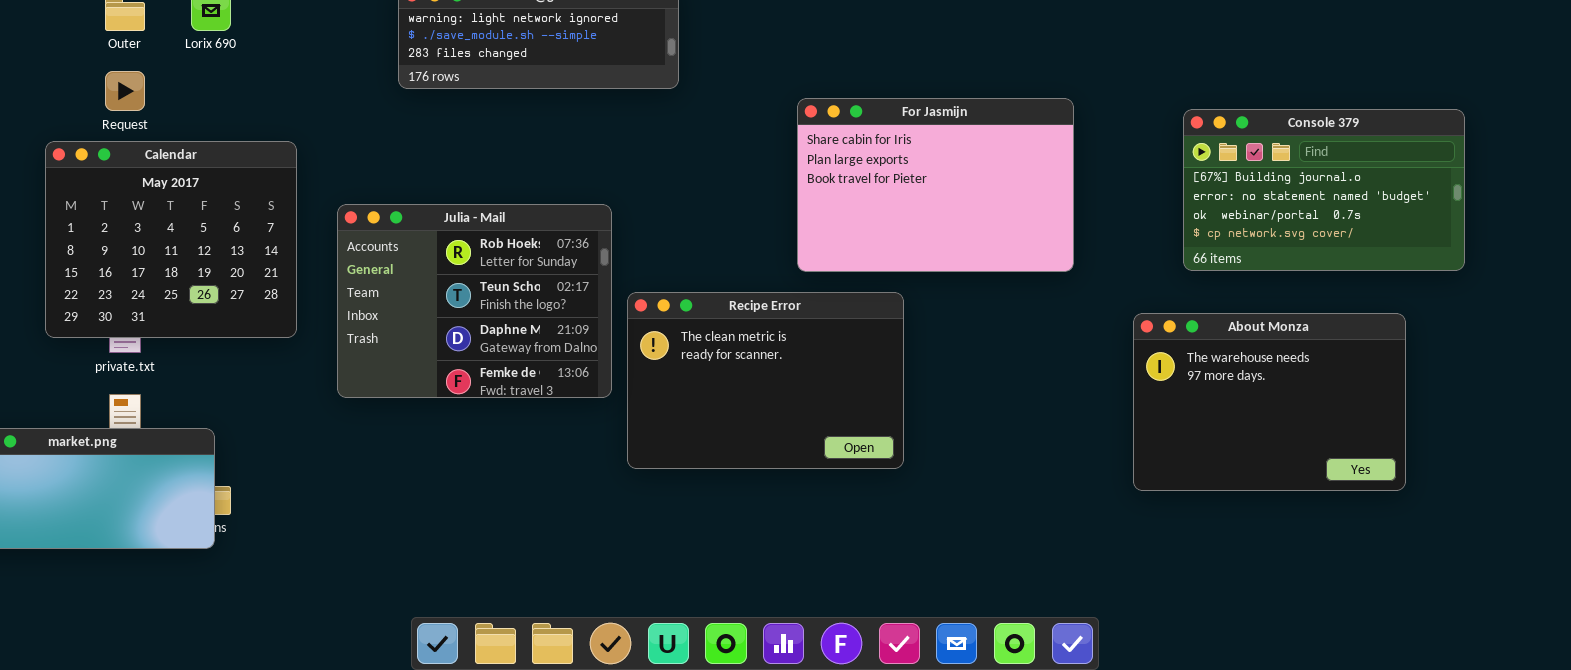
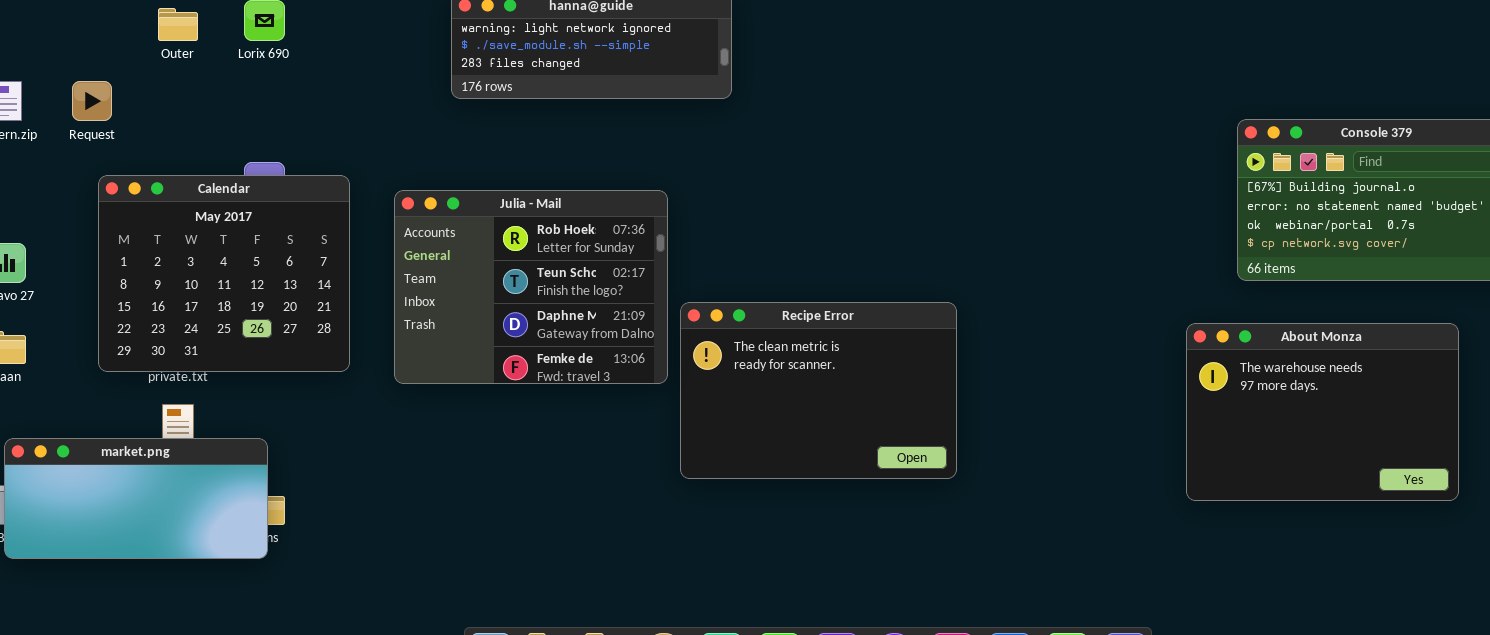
Request: [105,71,145,111] -> [72,81,112,121], moved
For Jasmijn: [797,98,1074,272] -> none, closed
Calendar: [45,141,297,338] -> [98,175,350,372], moved
Julia - Mail: [337,204,612,398] -> [394,190,668,384], moved

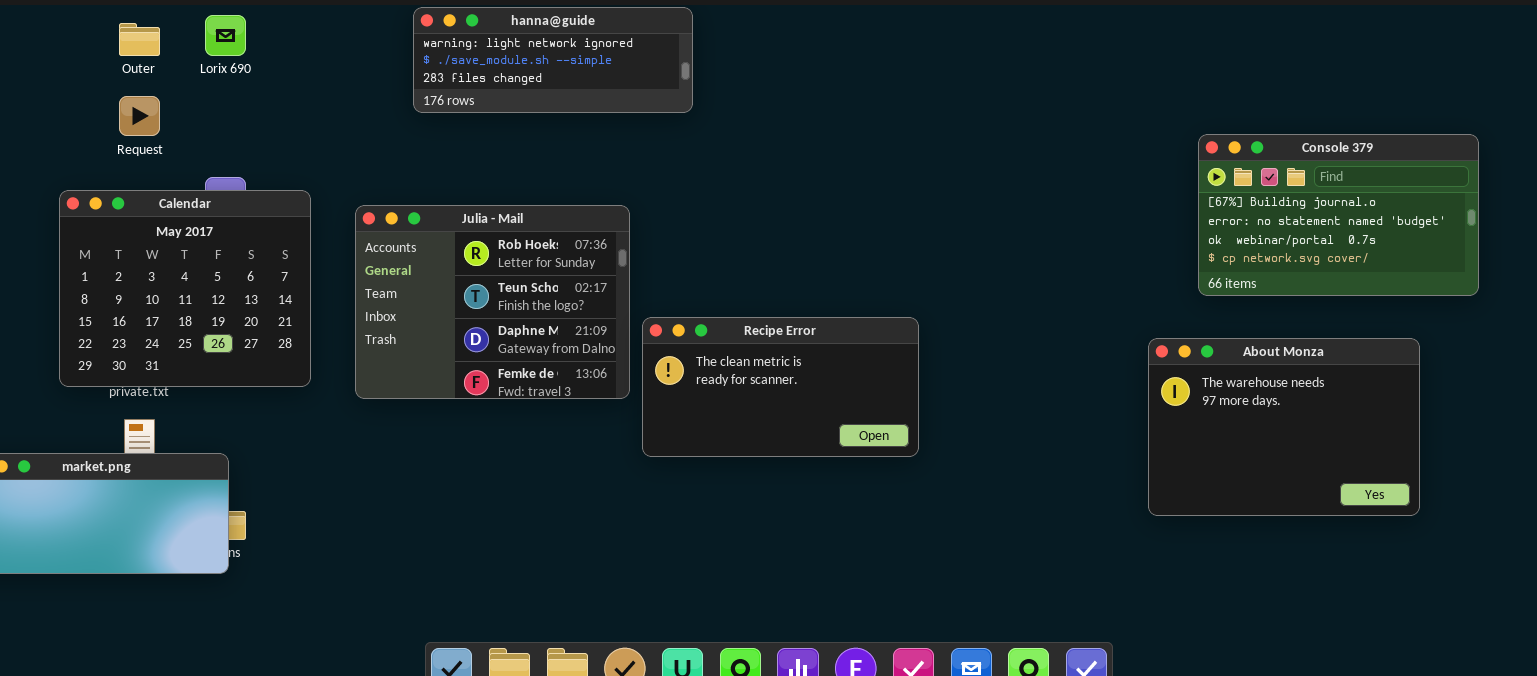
Request: [72,81,112,121] -> [119,96,160,136], moved
Recipe Error: [680,302,957,479] -> [642,317,919,457], resized

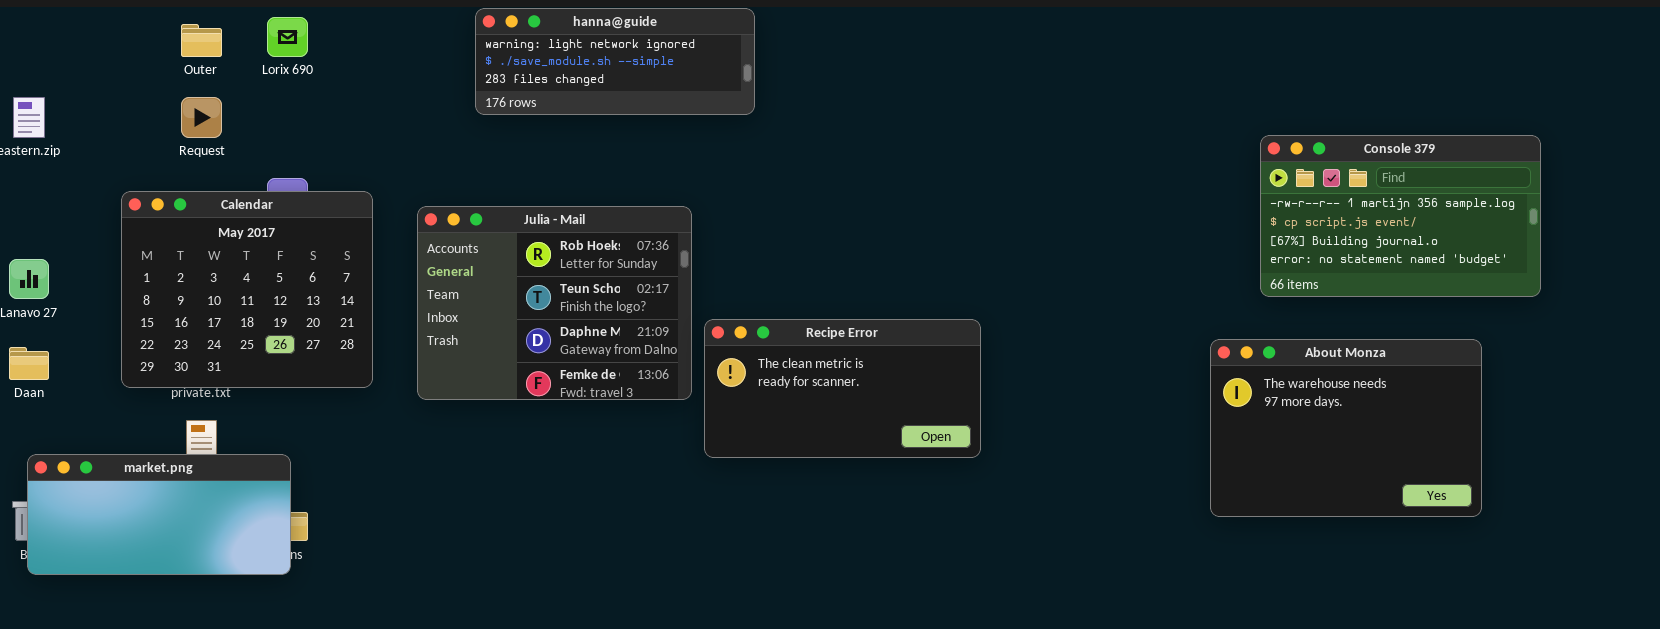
Console 379: [1198,134,1479,296] -> [1260,135,1541,297], scrolled up 2 rows

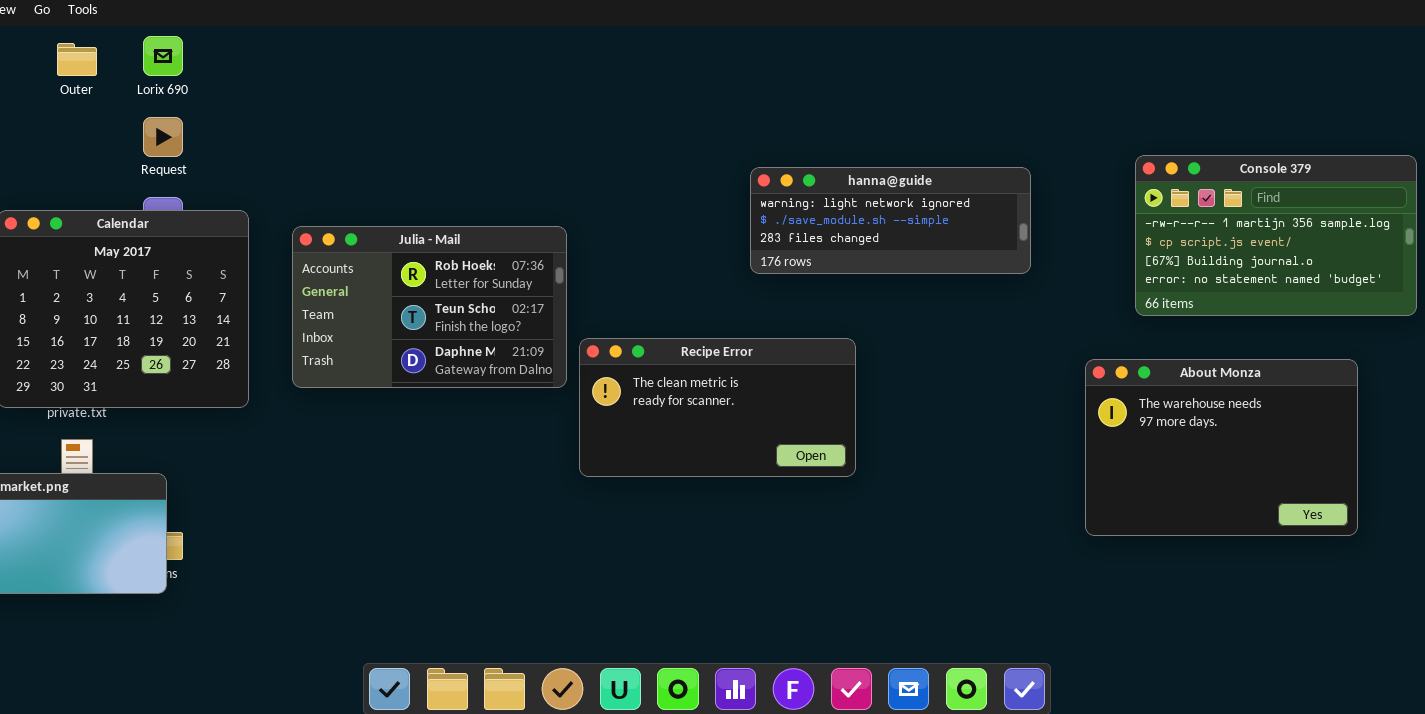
hanna@guide: [475,8,755,115] -> [750,167,1031,274], moved
Request: [181,97,222,138] -> [143,117,183,157], moved
Julia - Mail: [417,206,692,400] -> [292,226,567,388], resized

